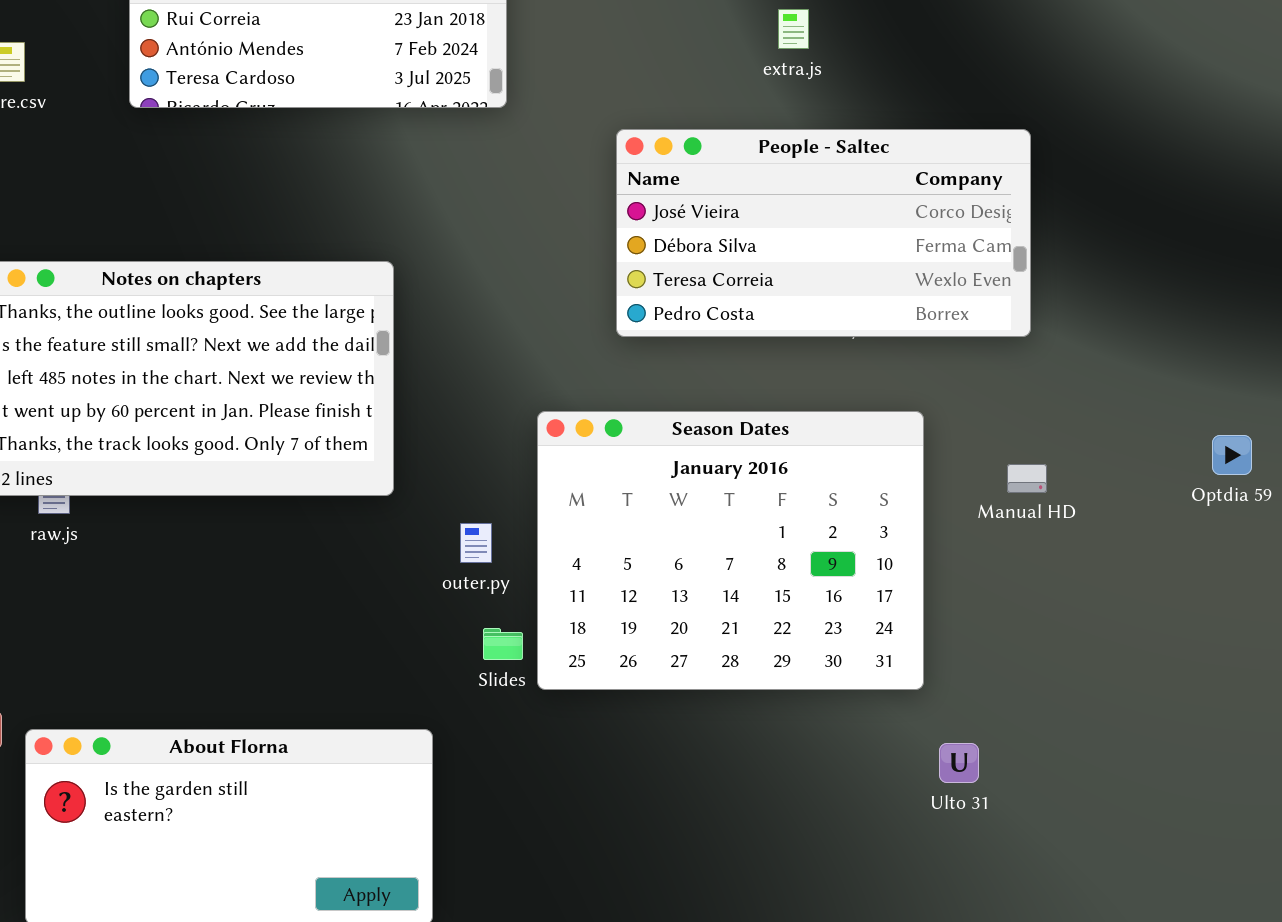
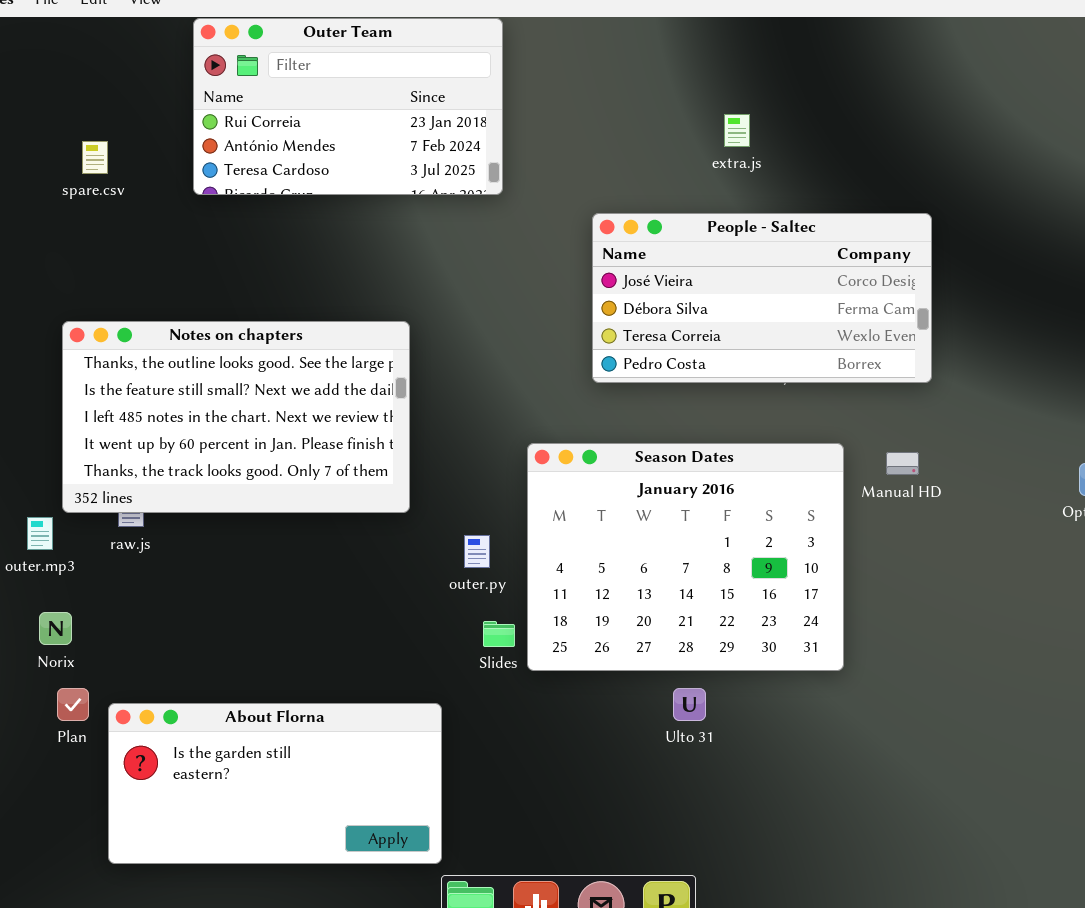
Manual HD: [1007,464,1047,493] -> [886,452,919,475], moved
Ulto 31: [939,743,979,783] -> [673,688,706,721], moved

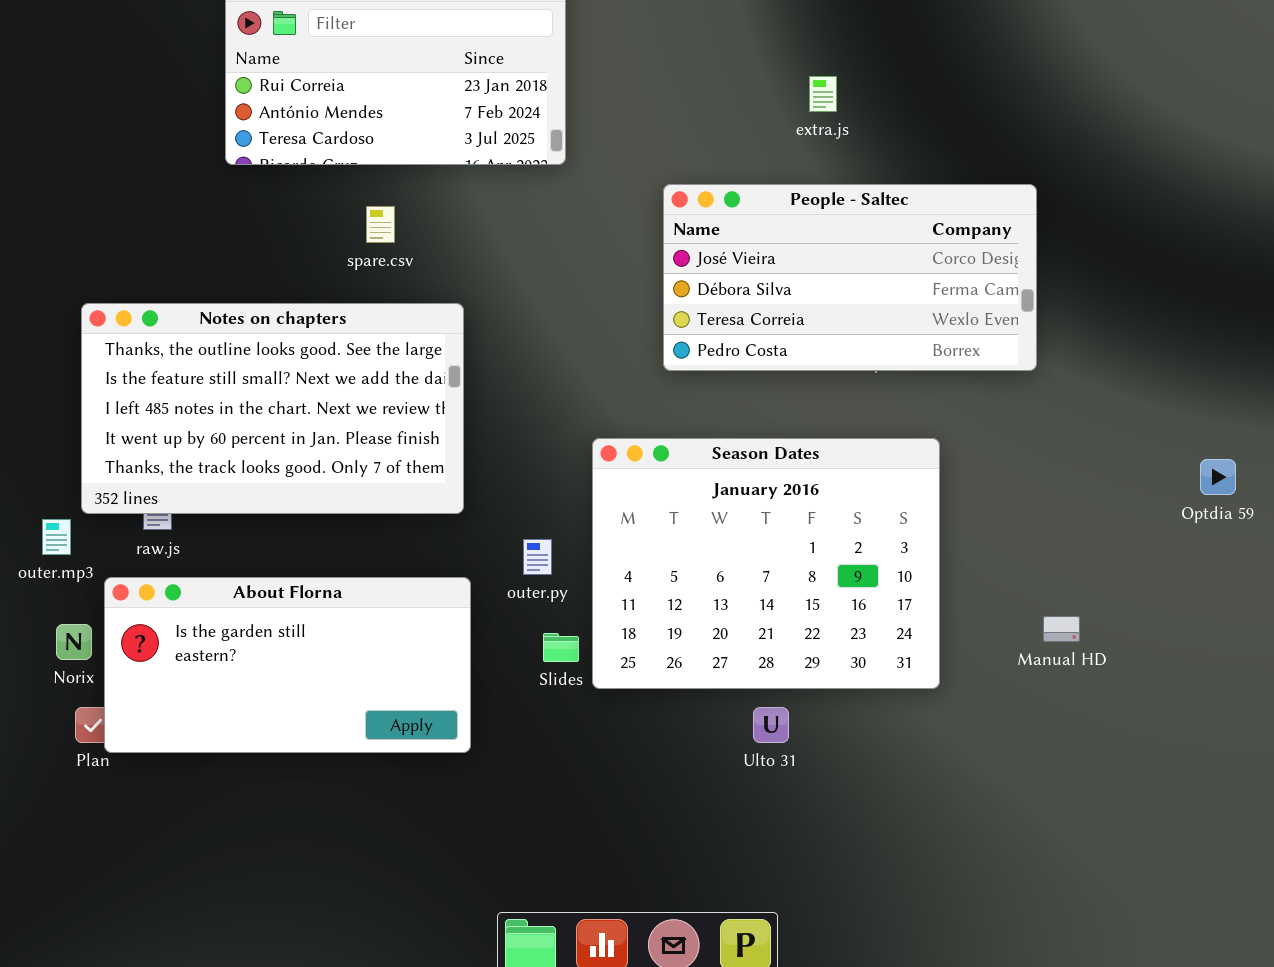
spare.csv: [82,141,108,174] -> [366,206,395,243], moved
Manual HD: [886,452,919,475] -> [1043,616,1080,642], moved
About Florna: [108,703,442,864] -> [104,577,471,753], moved

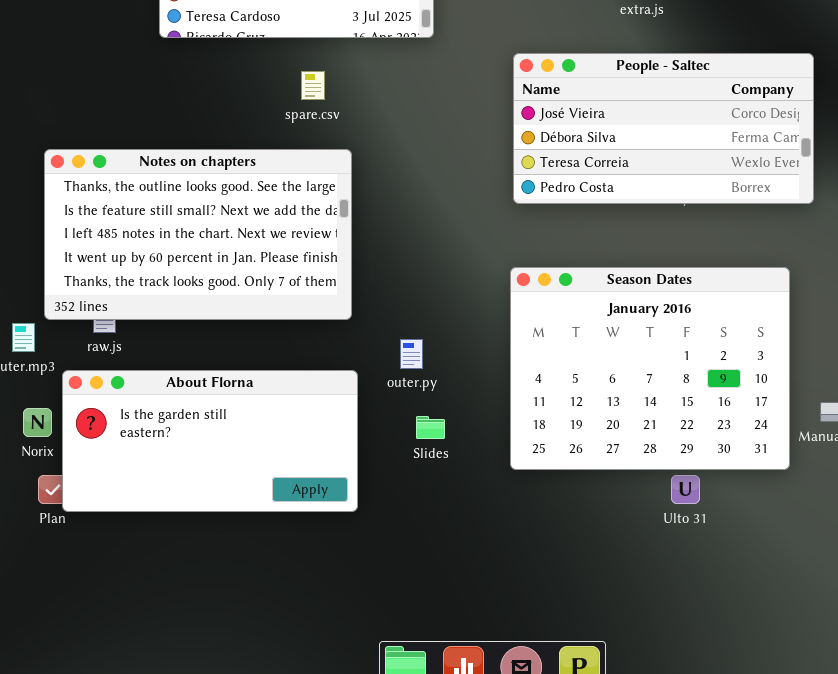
spare.csv: [366,206,395,243] -> [301,71,325,100], moved
Season Dates: [592,438,940,689] -> [510,267,790,470], moved
Ulto 31: [753,707,789,743] -> [671,475,700,504], moved

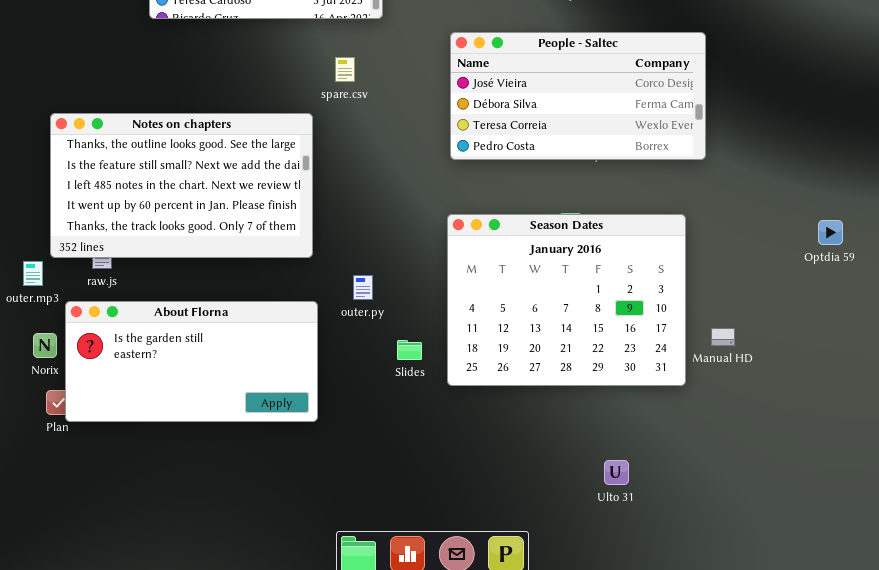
spare.csv: [301,71,325,100] -> [335,57,355,82], moved
Slides: [416,416,445,439] -> [397,340,422,360], moved
Ulto 31: [671,475,700,504] -> [604,460,629,485], moved

